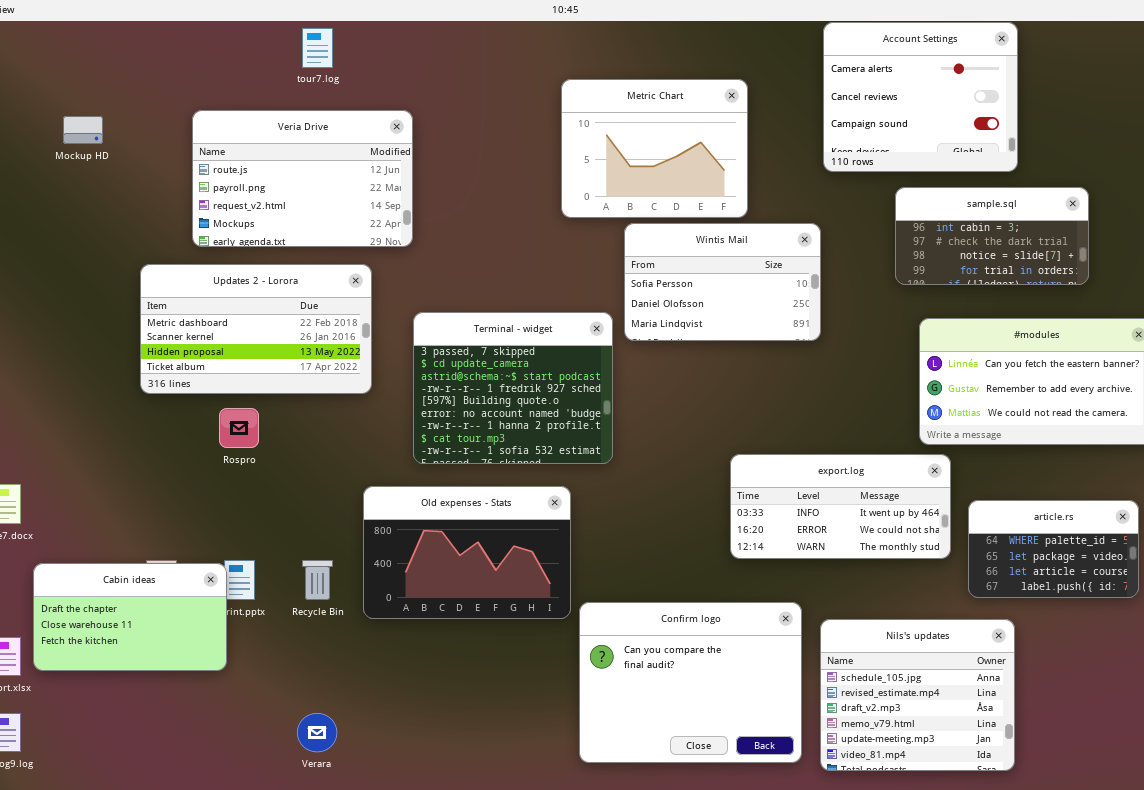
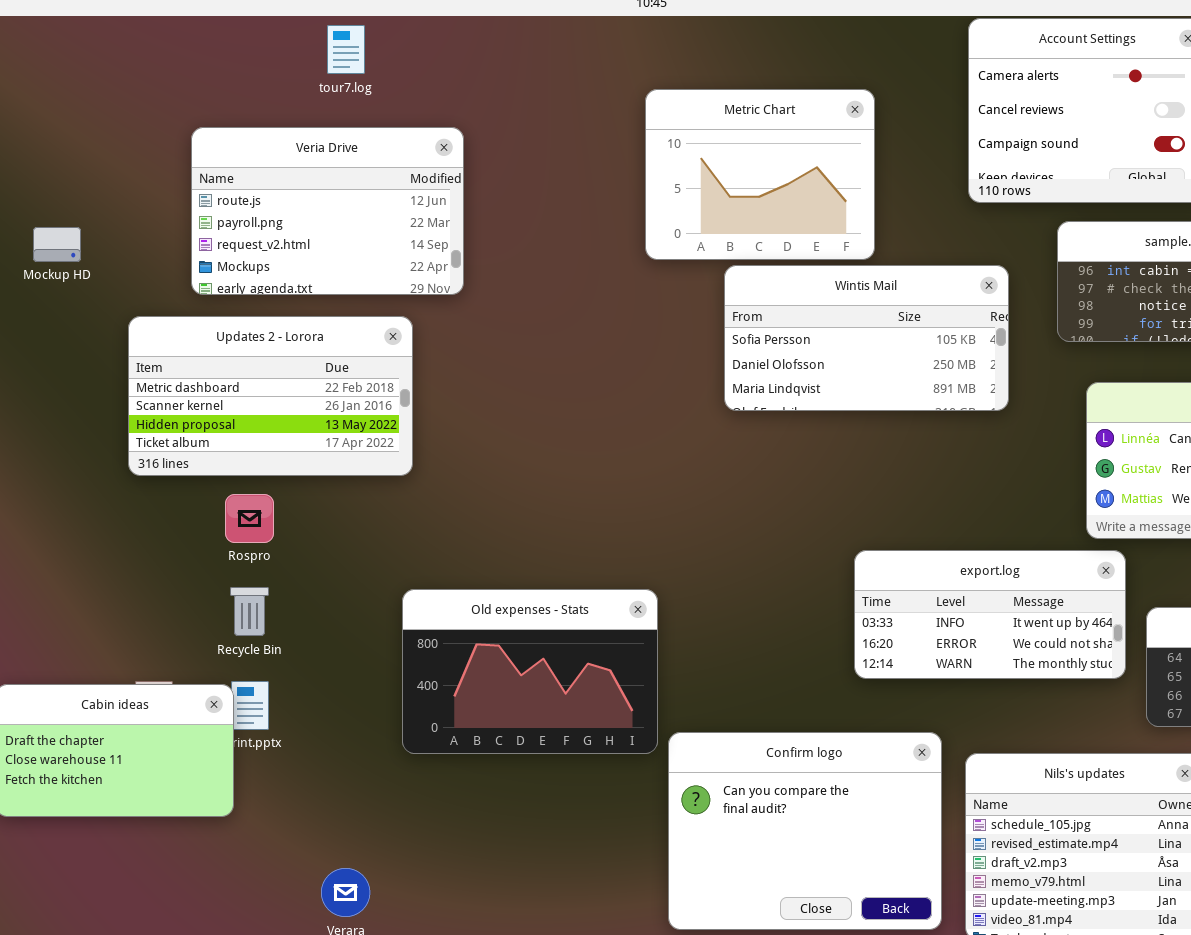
Mockup HD: [63,116,103,144] -> [33,227,81,262], moved
Wintis Mail: [624,223,821,341] -> [724,265,1009,411], resized
Terminal - widget: [413,312,613,464] -> none, closed
Recycle Bin: [302,560,333,600] -> [230,587,269,636], moved

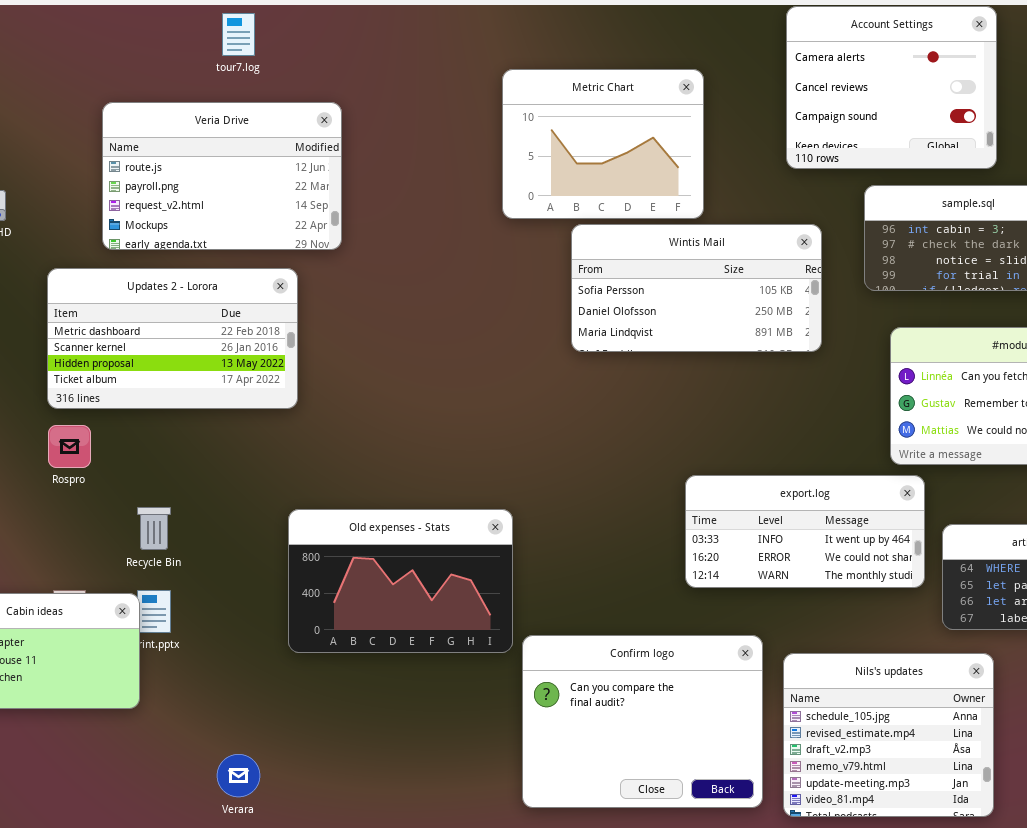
Rospro: [225,494,274,543] -> [48,425,91,468], moved

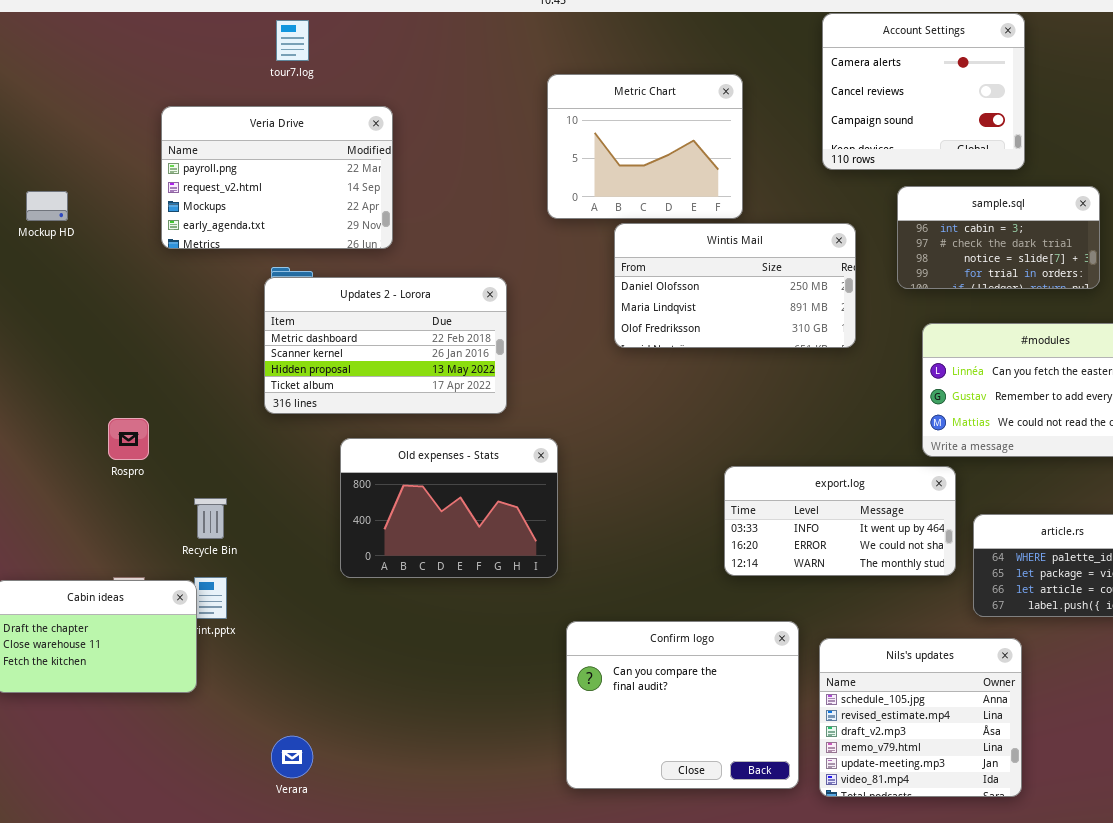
Veria Drive: [102,102,342,250] -> [161,106,393,249], scrolled down 1 row
Wintis Mail: [571,224,822,352] -> [614,223,856,348], scrolled down 1 row
Updates 2 - Lorora: [47,268,298,409] -> [264,277,507,414], moved
Old expenses - Stats: [288,509,513,653] -> [340,438,558,578], moved

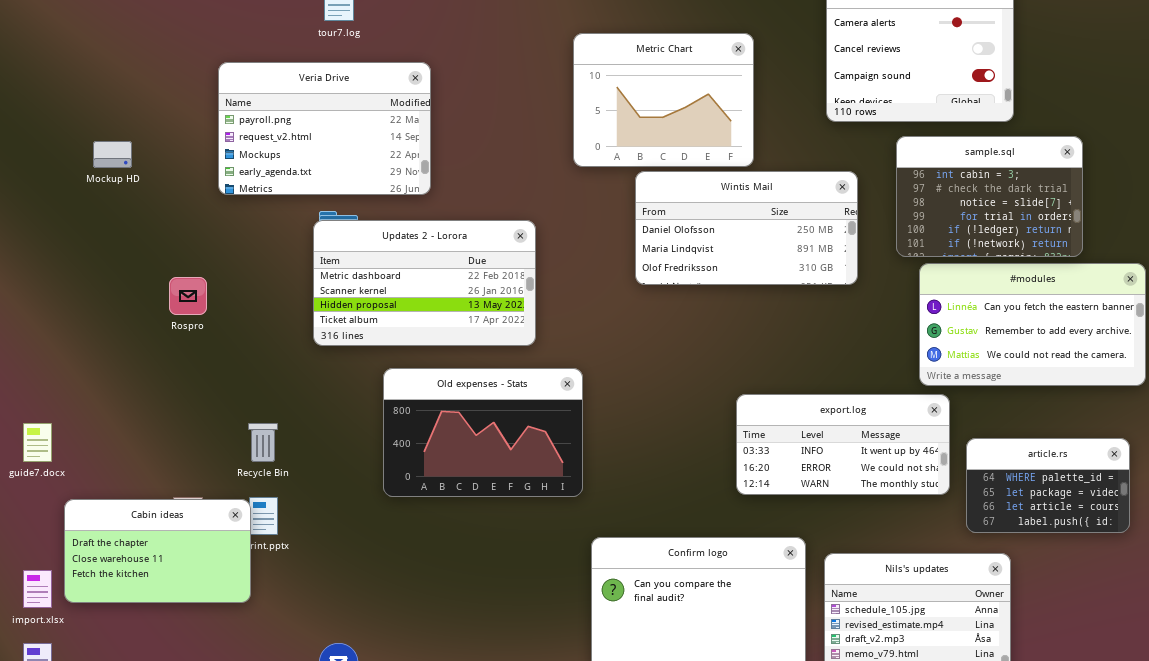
sample.sql: [897,186,1100,289] -> [896,136,1083,257], resized
Rospro: [108,418,149,460] -> [169,277,207,315], moved

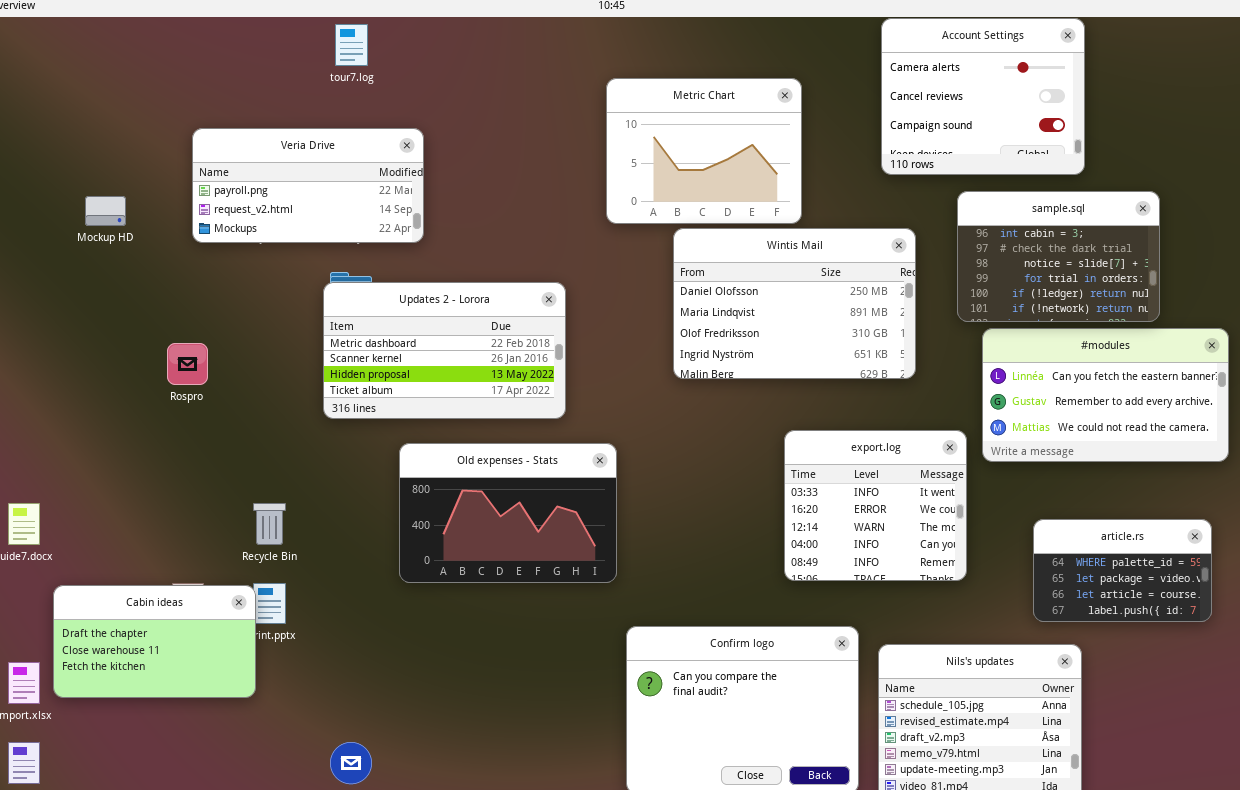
Veria Drive: [218,62,431,195] -> [192,128,424,243], moved, resized
Wintis Mail: [635,171,858,285] -> [673,228,916,379], resized
export.log: [736,394,950,495] -> [784,430,967,581], resized

